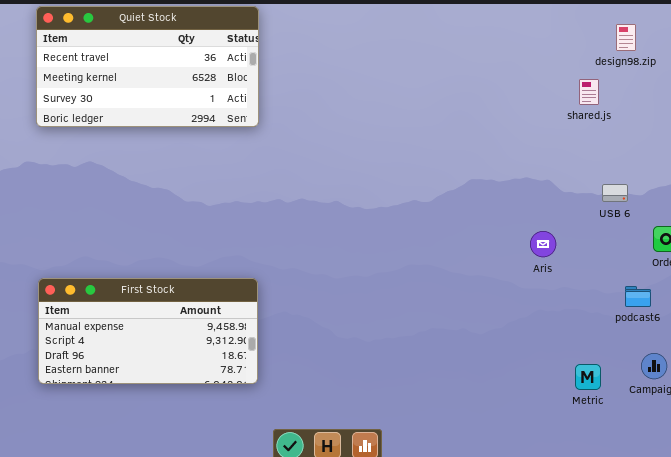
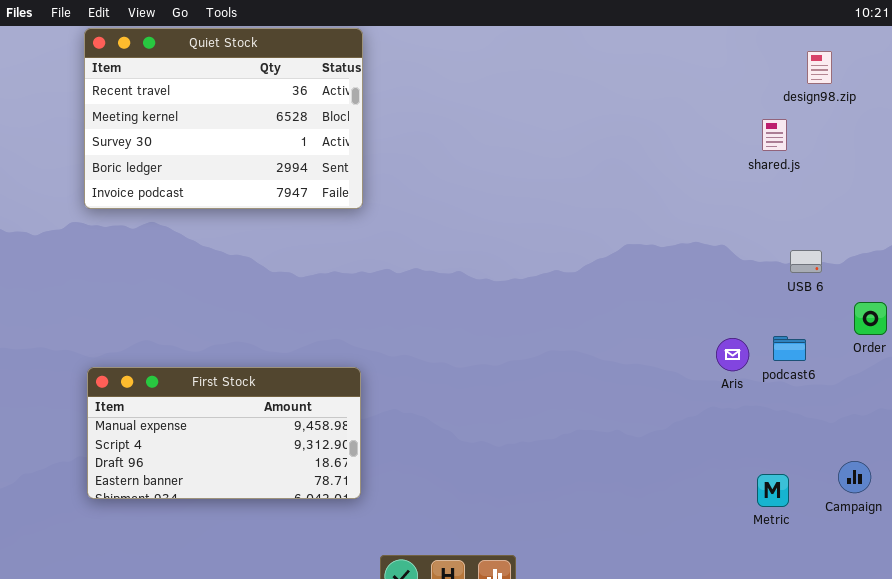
Quiet Stock: [36,6,259,127] -> [84,28,363,209], resized
Aris: [530,231,556,257] -> [716,338,749,371], moved
podcast6: [625,286,651,307] -> [773,336,806,361], moved

